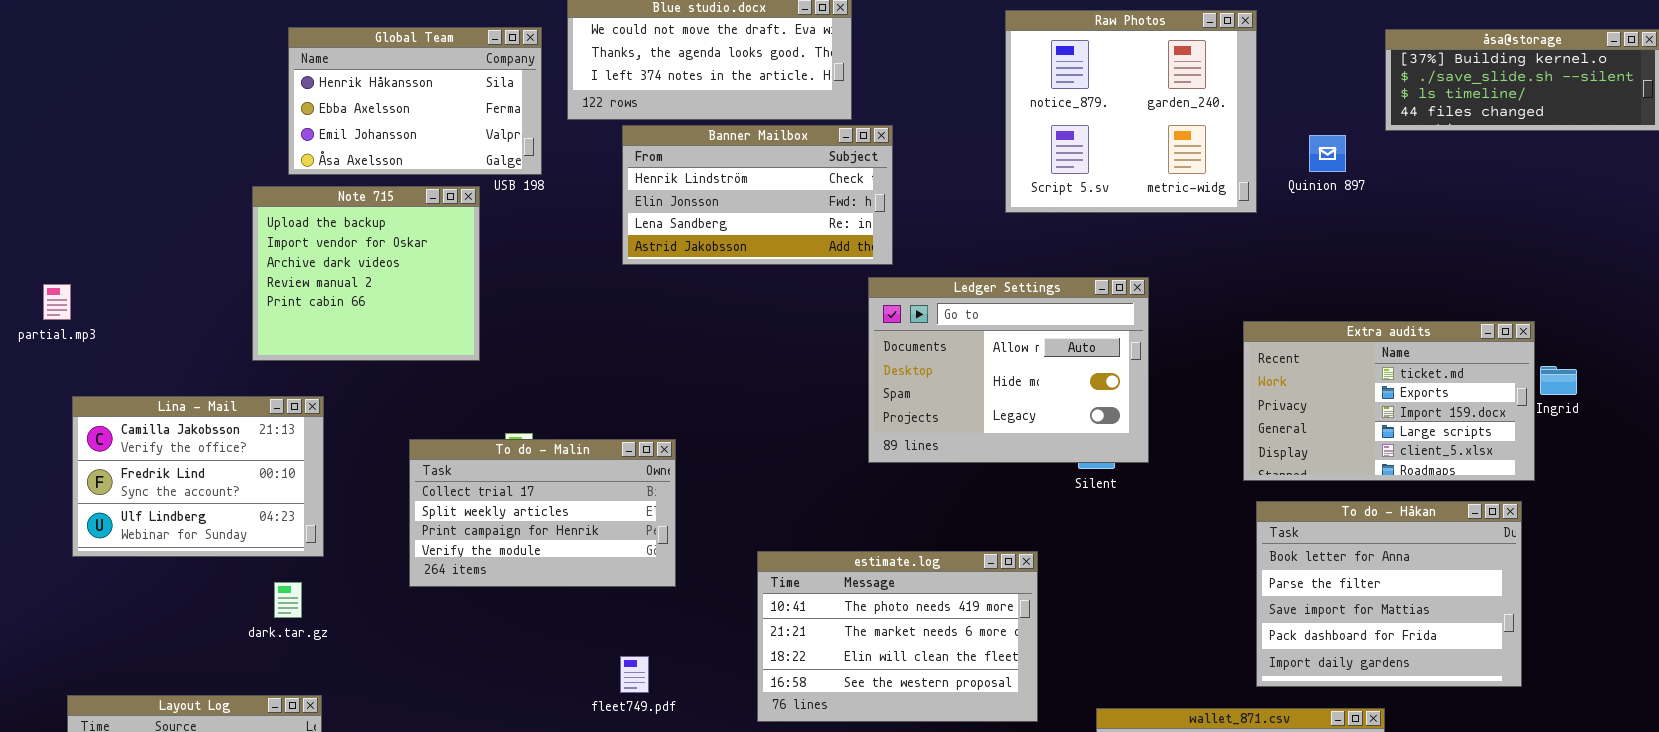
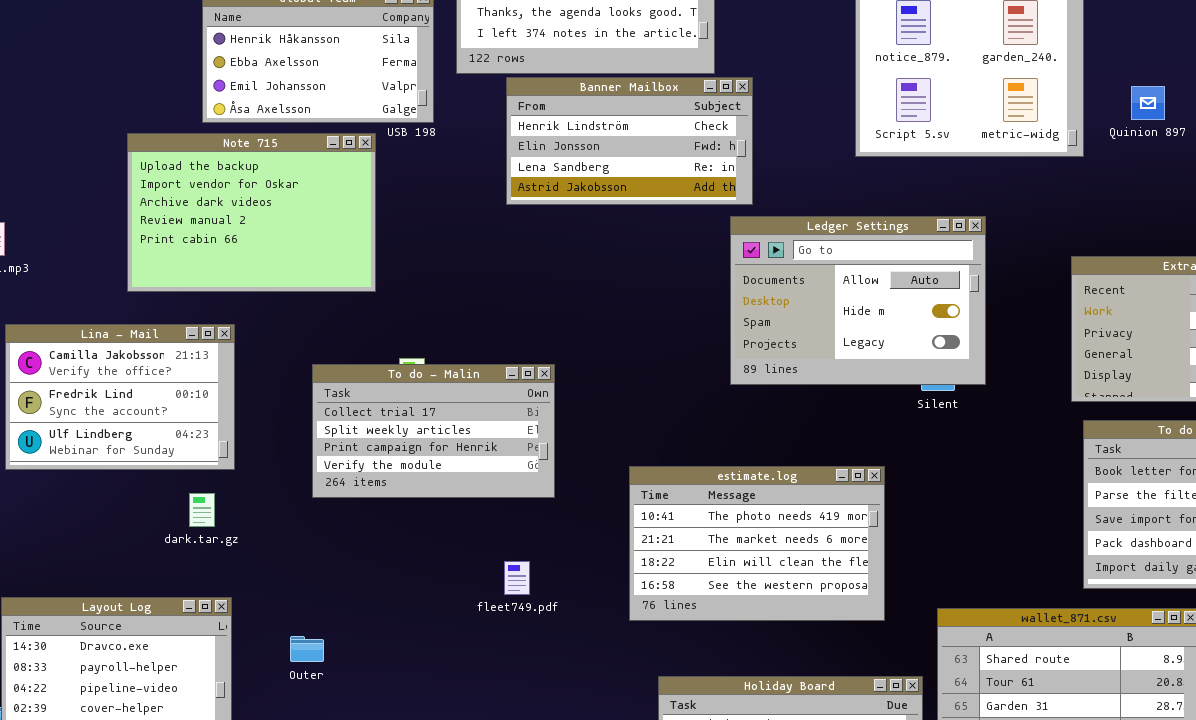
Note 715: [252,186,480,361] -> [127,133,376,292], resized

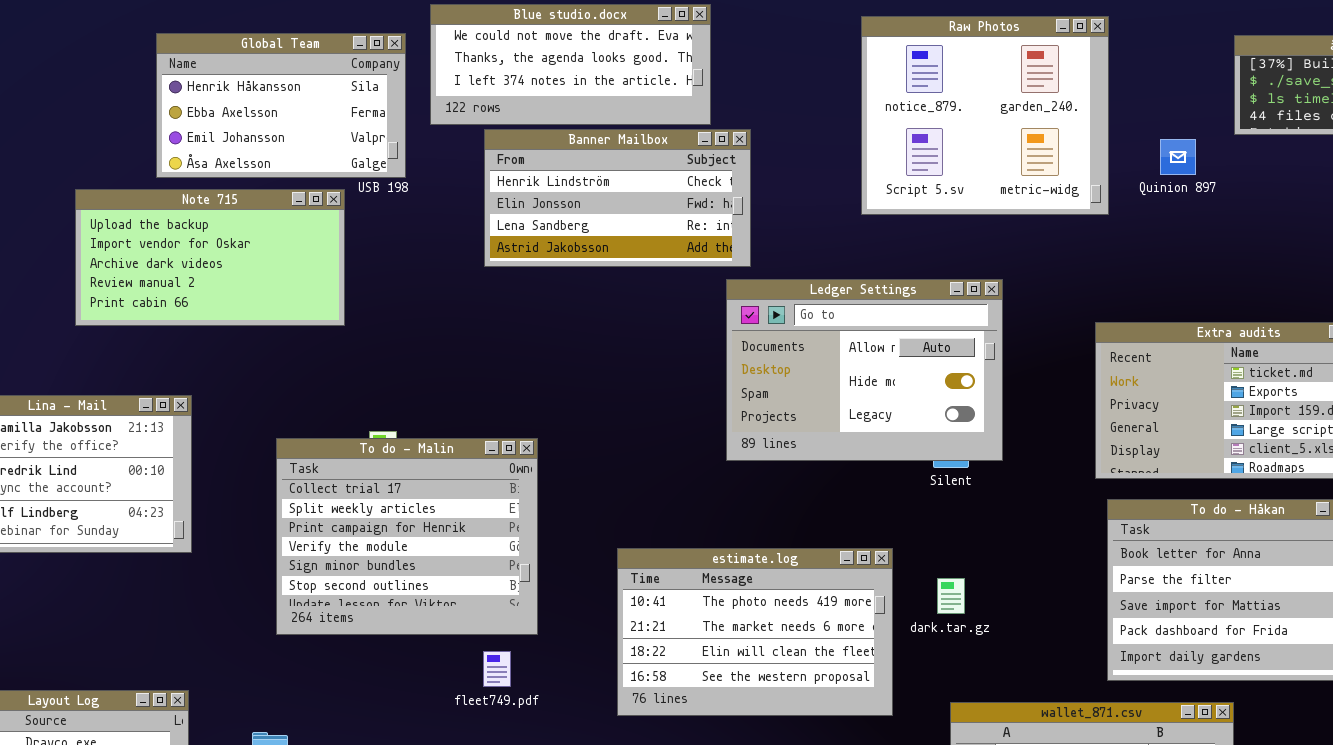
Note 715: [127,133,376,292] -> [75,189,345,326], resized
To do - Malin: [312,364,555,498] -> [276,438,538,635], resized
dark.tar.gz: [189,493,215,527] -> [937,578,965,614], moved

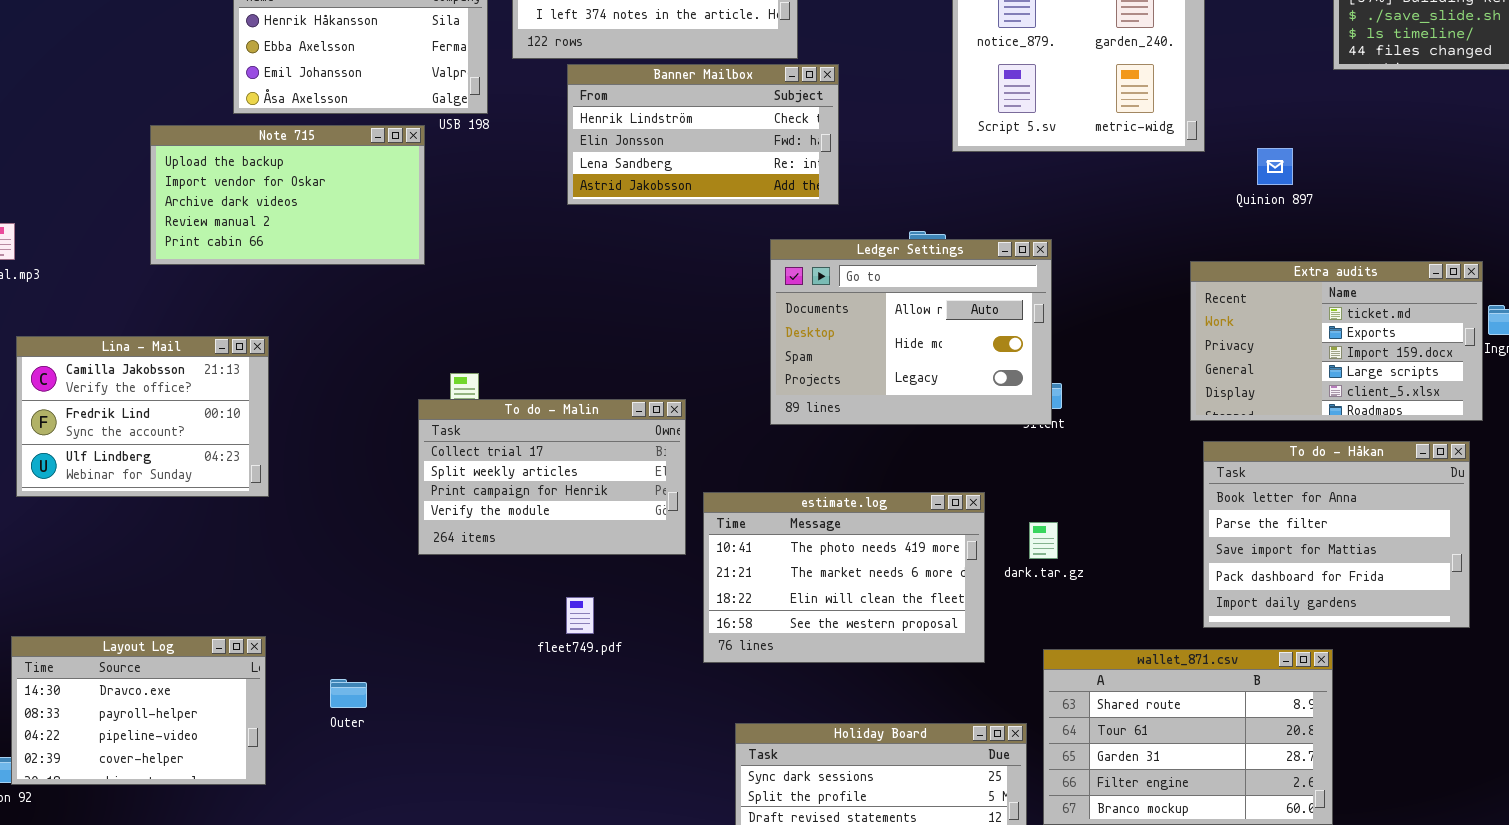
Quinion 897: [1160,139,1196,175] -> [1257,148,1293,185], moved
Ledger Settings: [726,279,1003,461] -> [770,239,1052,425], moved
To do - Malin: [276,438,538,635] -> [418,399,686,555], moved, resized

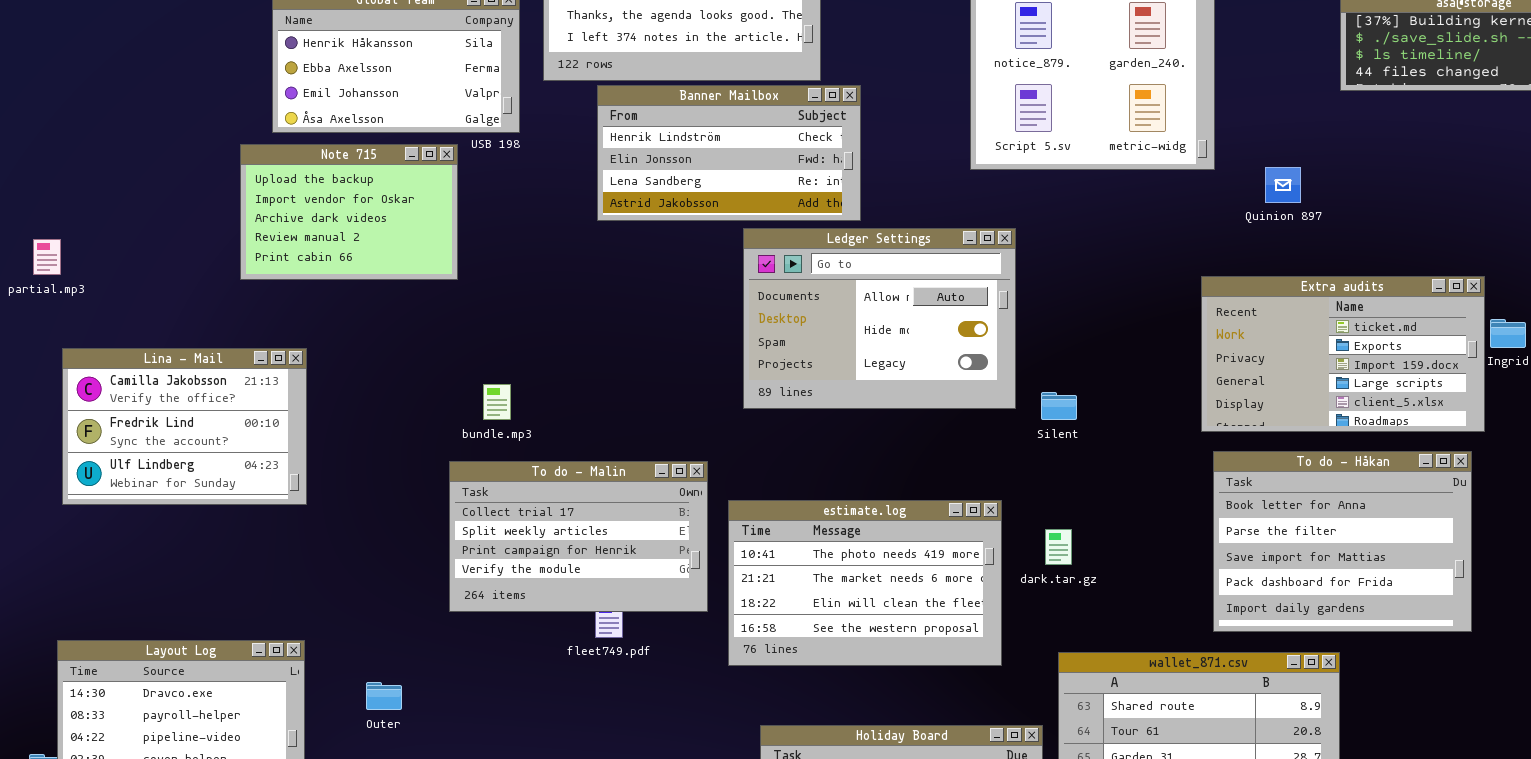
Note 715: [150,125,425,265] -> [240,144,458,280], resized
Ledger Settings: [770,239,1052,425] -> [743,228,1016,409], moved
To do - Malin: [418,399,686,555] -> [449,461,708,612], moved

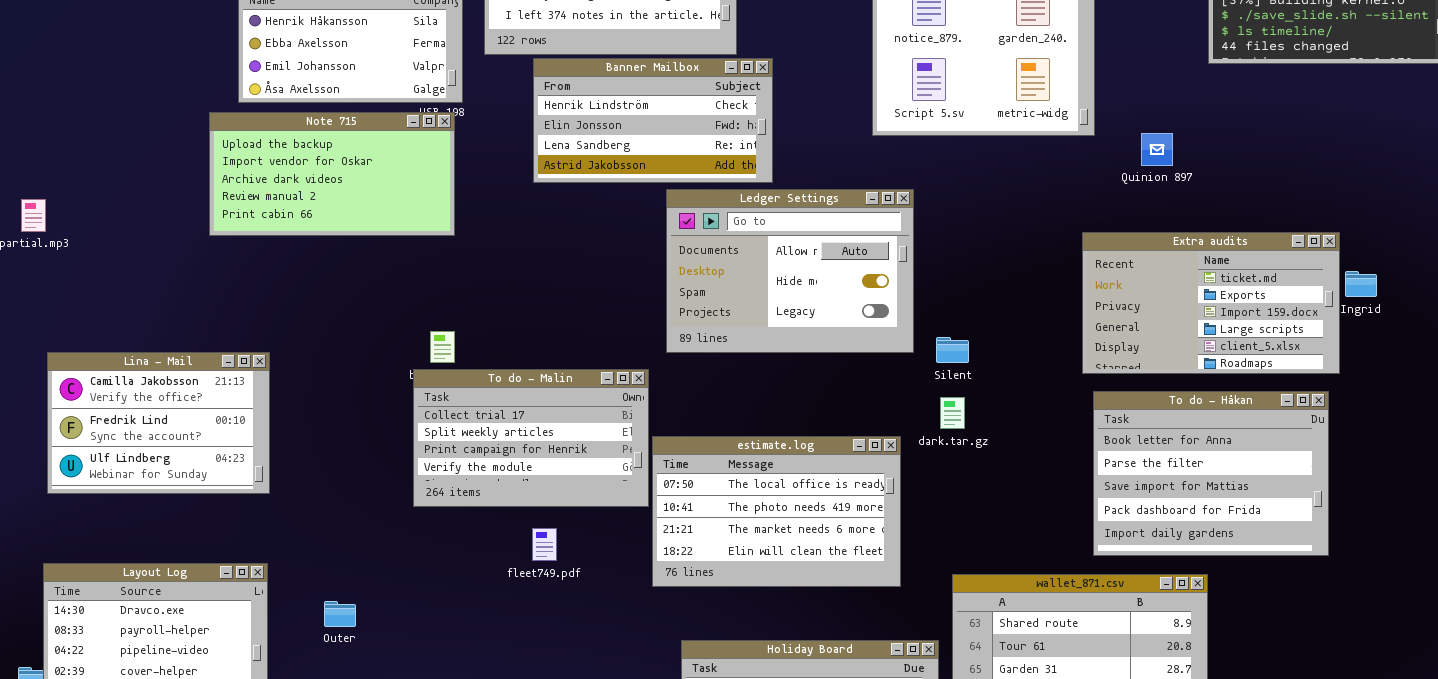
Note 715: [240,144,458,280] -> [209,112,455,236], resized
Lina - Mail: [62,348,307,505] -> [47,352,270,494], moved
To do - Malin: [449,461,708,612] -> [413,369,649,507], moved
estimate.log: [728,500,1002,666] -> [652,436,901,587], scrolled up 1 row
dark.tar.gz: [1045,529,1072,565] -> [940,397,965,429], moved

